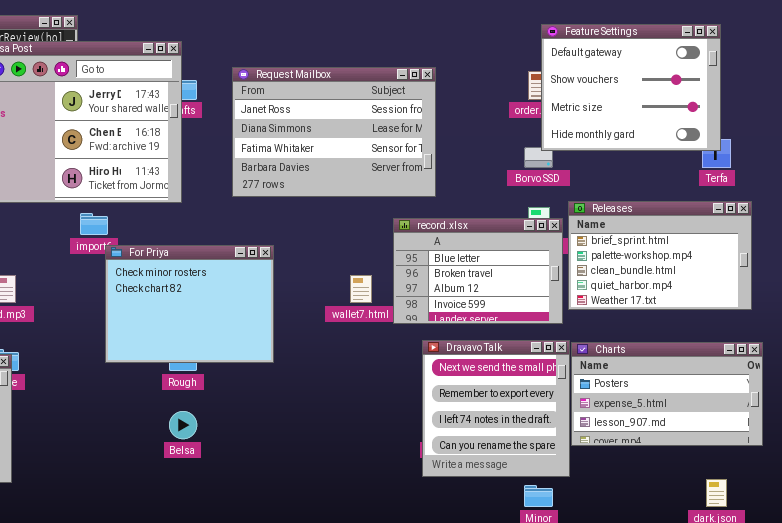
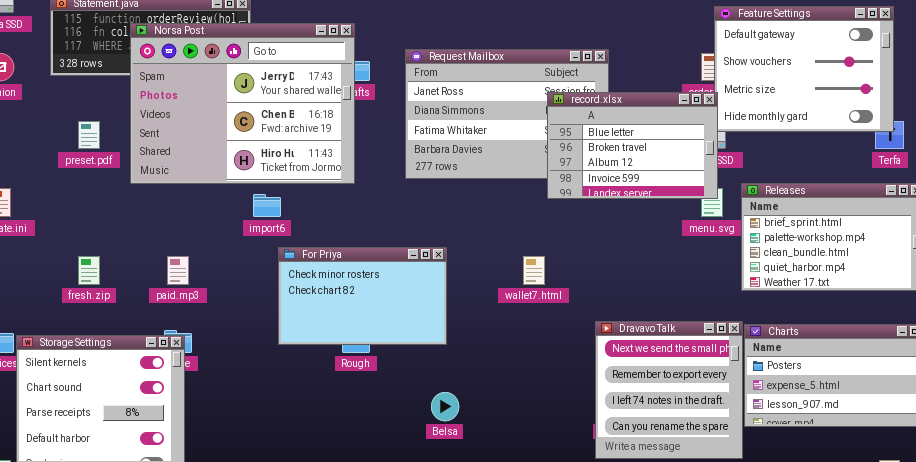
record.xlsx: [393,218,563,324] -> [547,92,718,199], moved
For Priya: [105,245,274,363] -> [278,247,447,345], resized
Belsa: [169,411,197,439] -> [431,392,459,421], moved

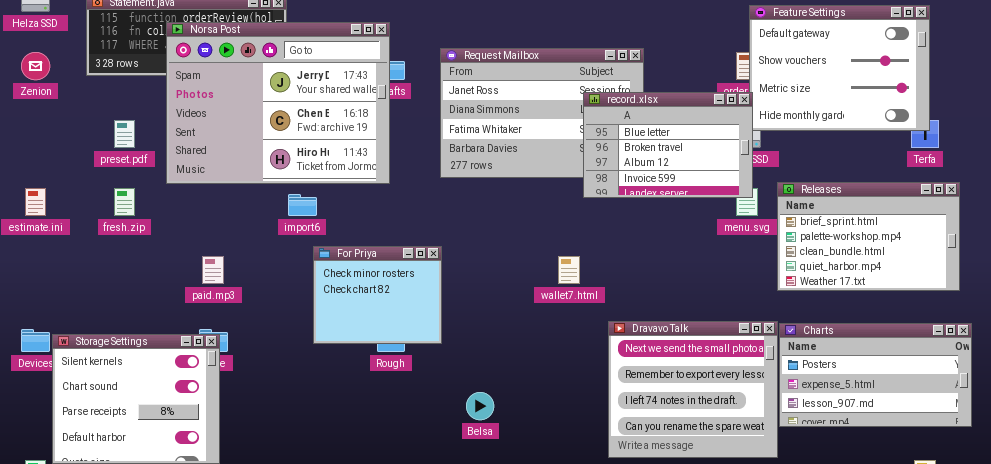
For Priya: [278,247,447,345] -> [313,246,442,344], resized
fresh.zip: [78,256,100,285] -> [114,188,135,216], moved
Dravavo Talk: [595,321,743,459] -> [608,321,778,458], resized

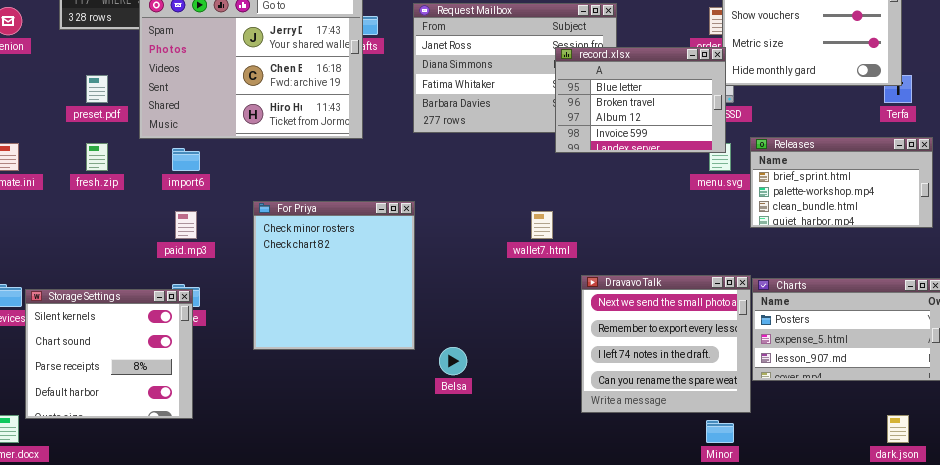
Releases: [777,182,960,291] -> [750,137,933,228], resized
import6: [288,194,317,216] -> [172,148,200,171], moved
For Priya: [313,246,442,344] -> [253,201,415,350], resized

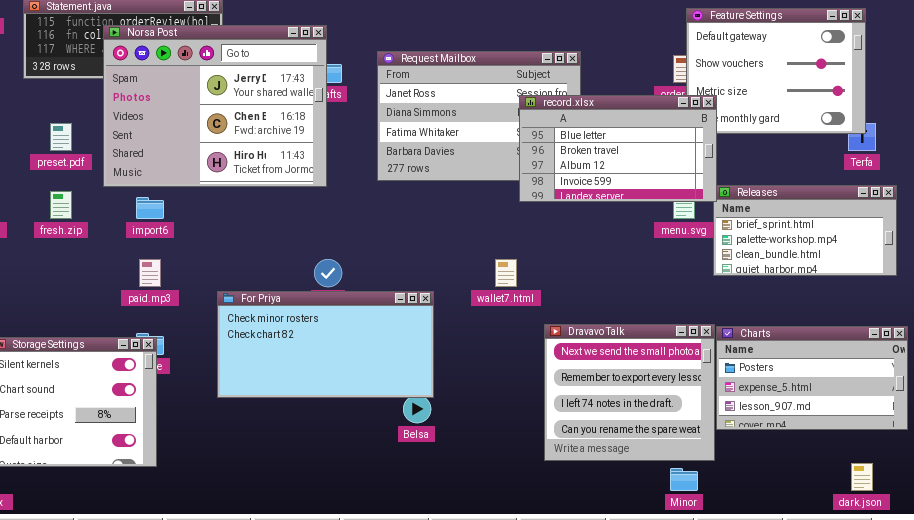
record.xlsx: [555,47,726,153] -> [519,95,717,202], resized
For Priya: [253,201,415,350] -> [217,291,434,398], resized

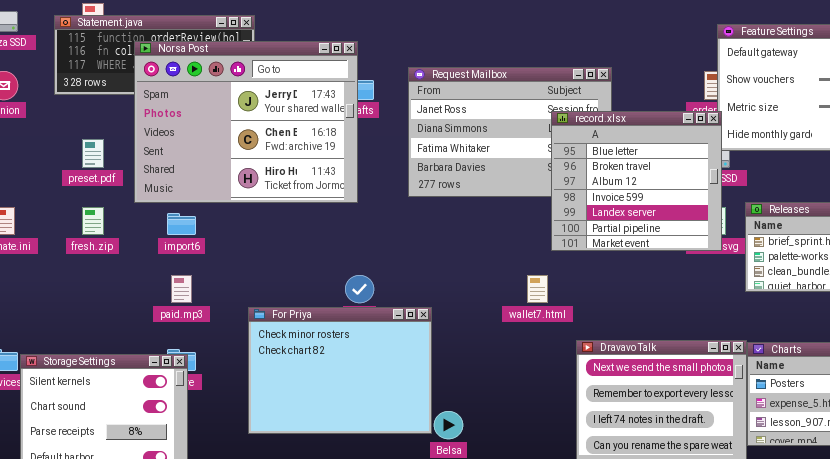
record.xlsx: [519,95,717,202] -> [551,111,722,251], resized
For Priya: [217,291,434,398] -> [248,307,432,434], resized

